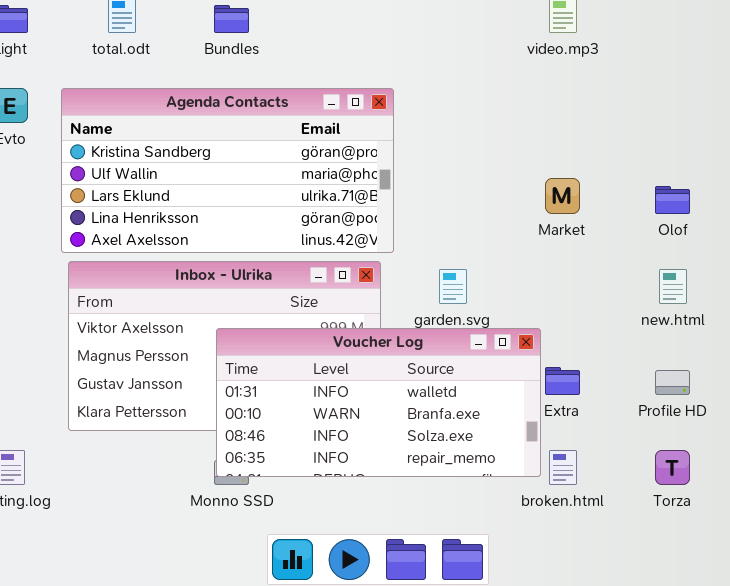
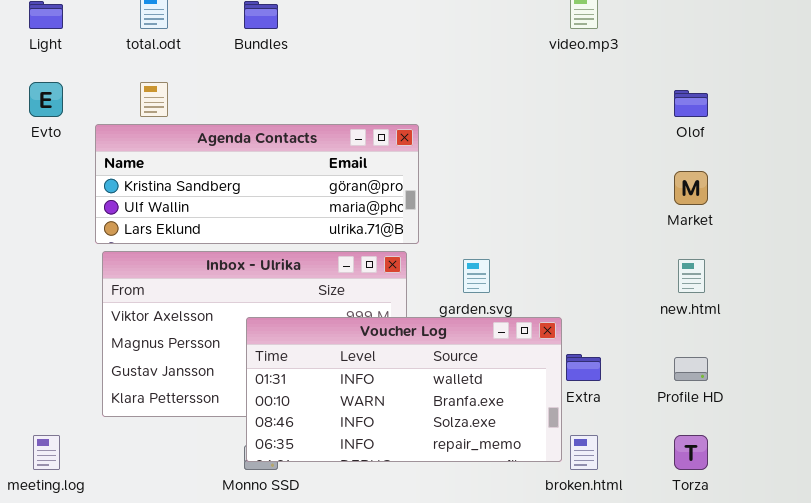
Agenda Contacts: [61,88,394,253] -> [95,124,419,244], resized
Market: [545,178,580,214] -> [674,171,708,205], moved
Olof: [655,186,690,214] -> [674,90,708,117], moved

